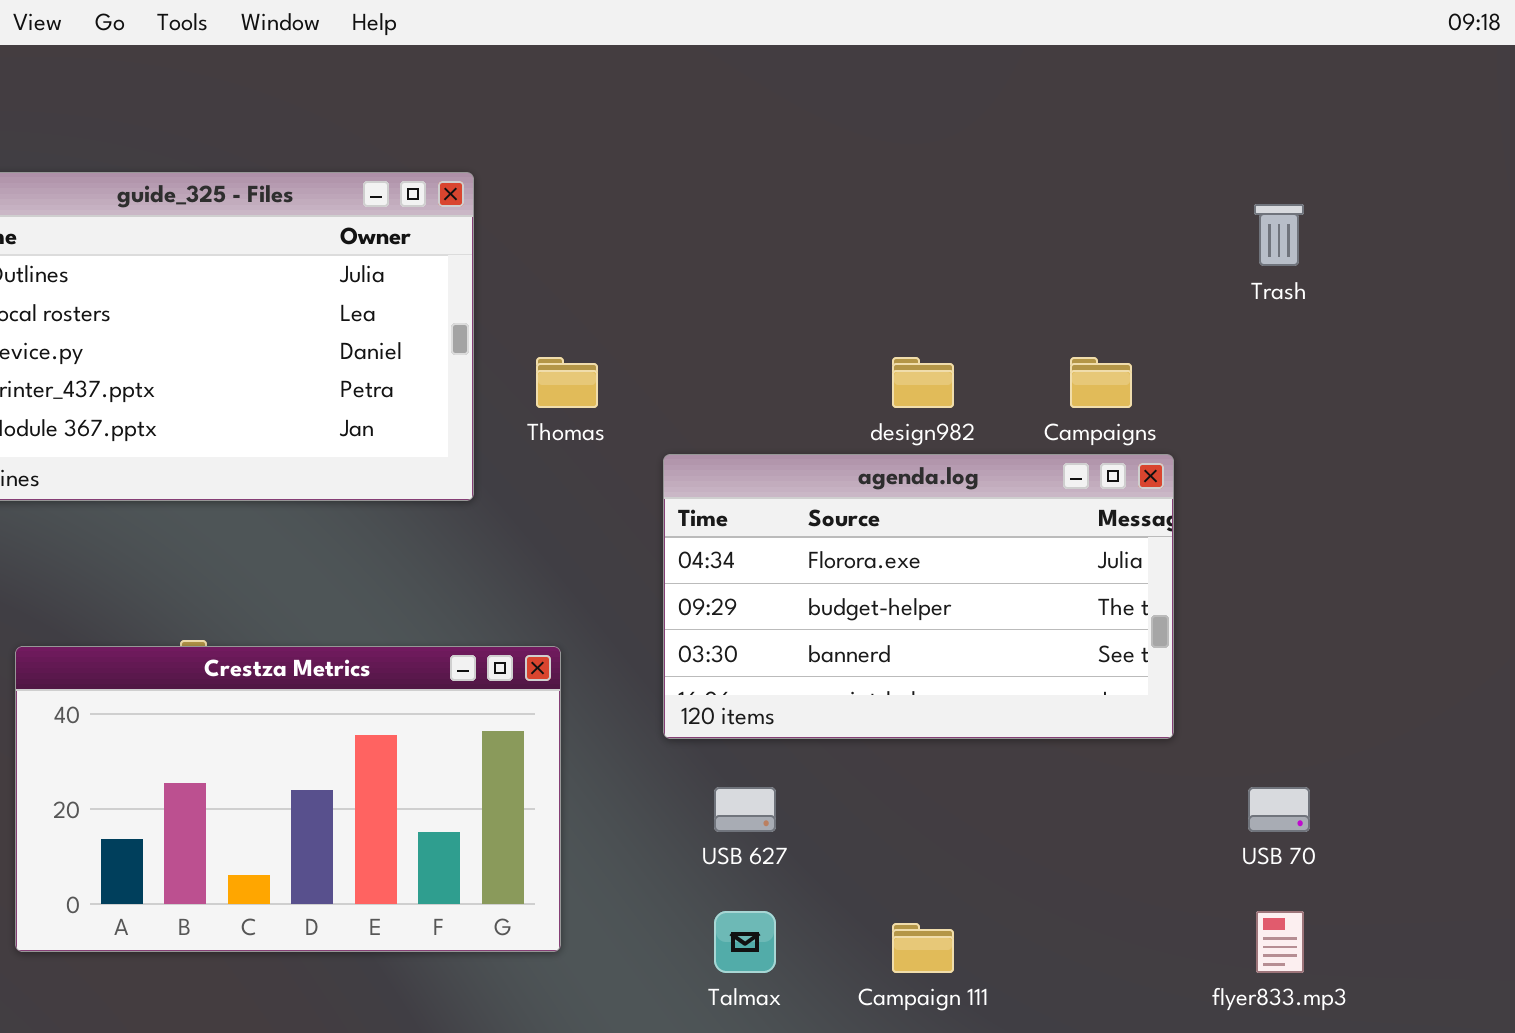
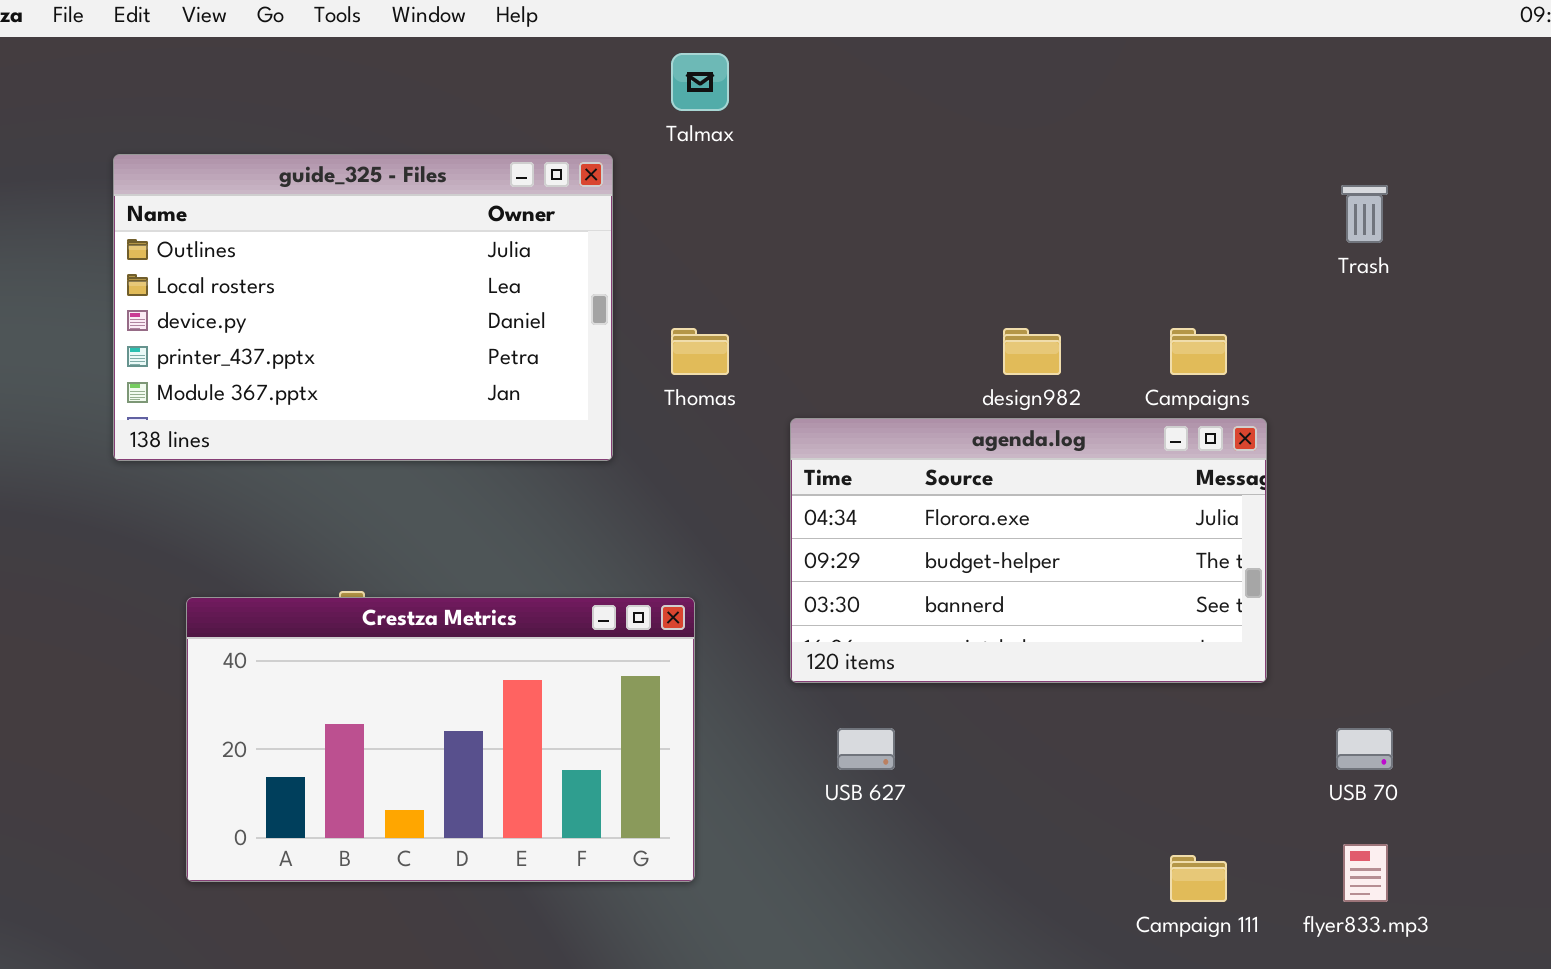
Talmax: [714,911,776,973] -> [671,53,729,111], moved
Campaign 111: [892,923,954,973] -> [1170,855,1227,902], moved

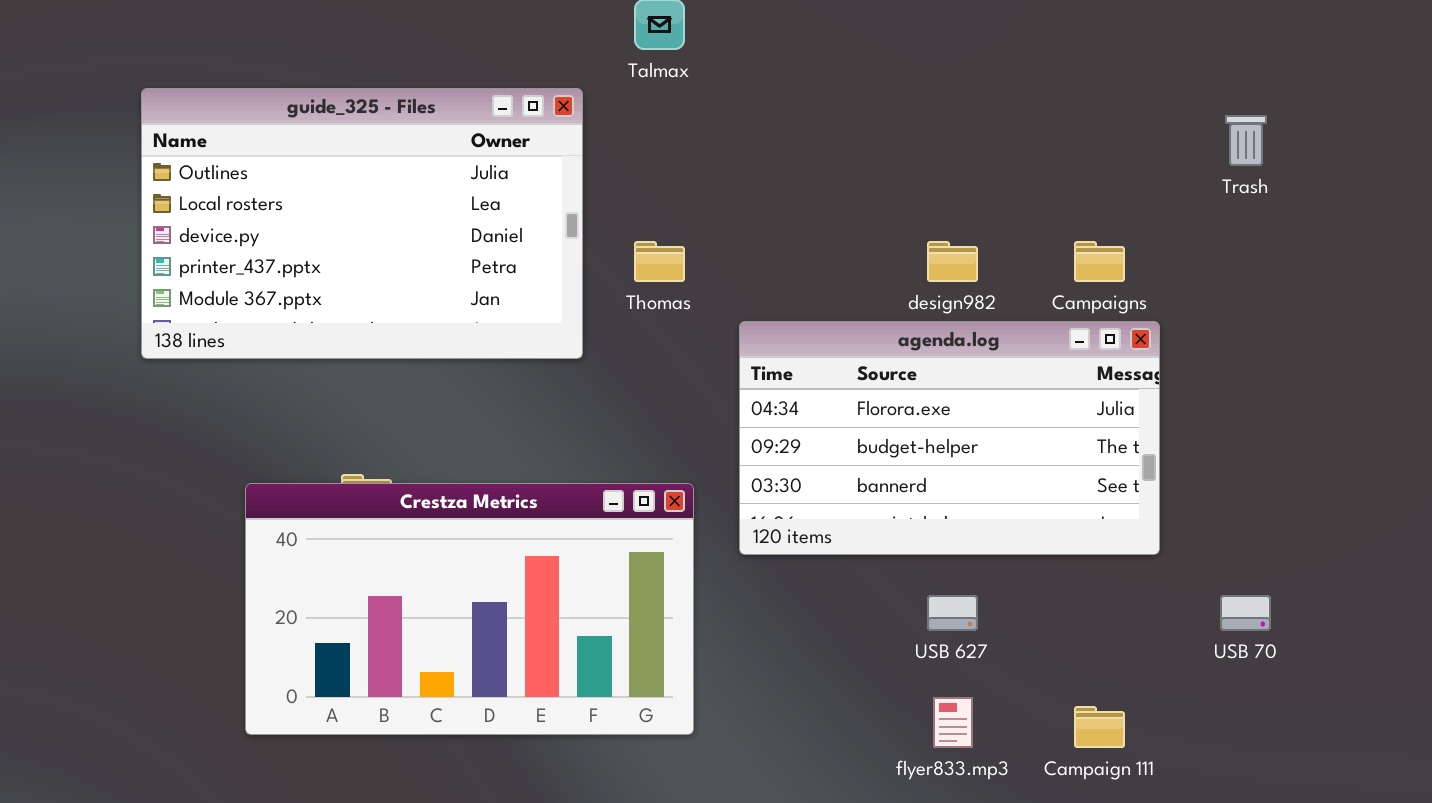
Crestza Metrics: [186,597,695,882] -> [245,483,694,735], moved
USB 627: [837,728,895,770] -> [927,595,978,631], moved
flyer833.mp3: [1343,844,1388,902] -> [933,697,973,748], moved

